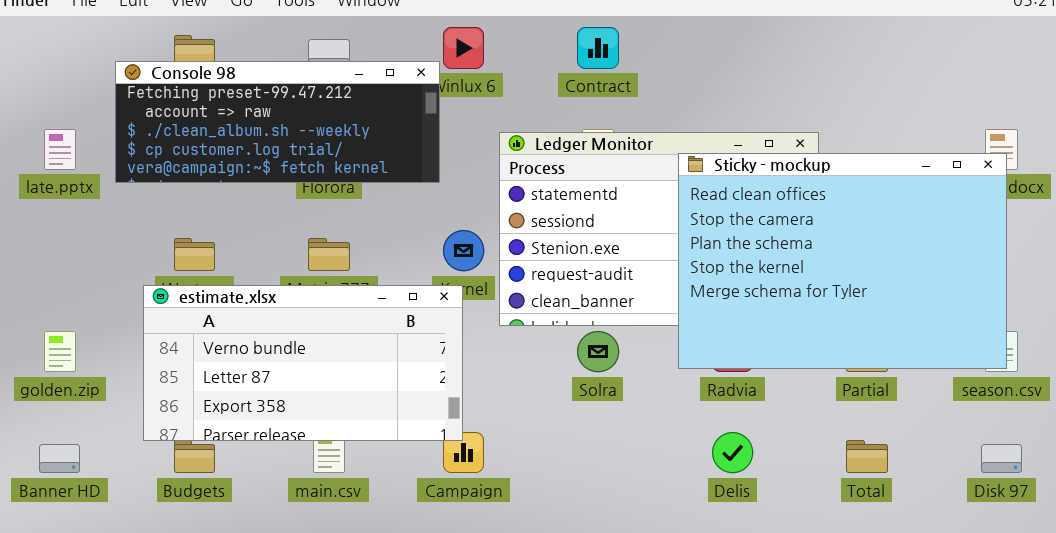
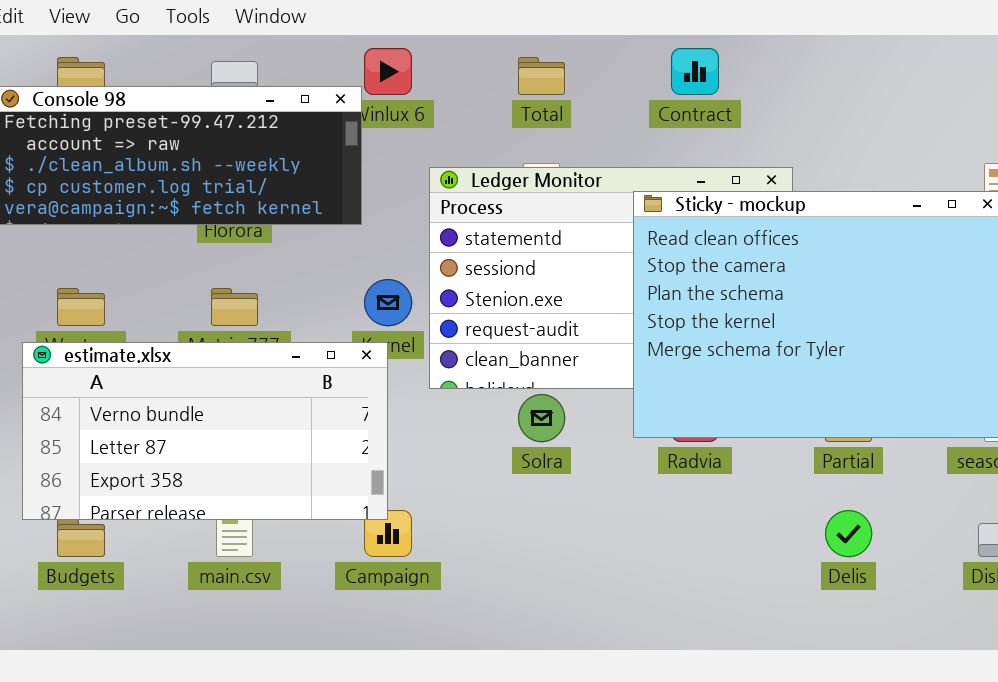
Contract: [577,27,619,69] -> [671,48,719,95], moved
Delis: [712,432,753,473] -> [825,510,872,557], moved
Total: [846,440,888,473] -> [518,57,565,95], moved

